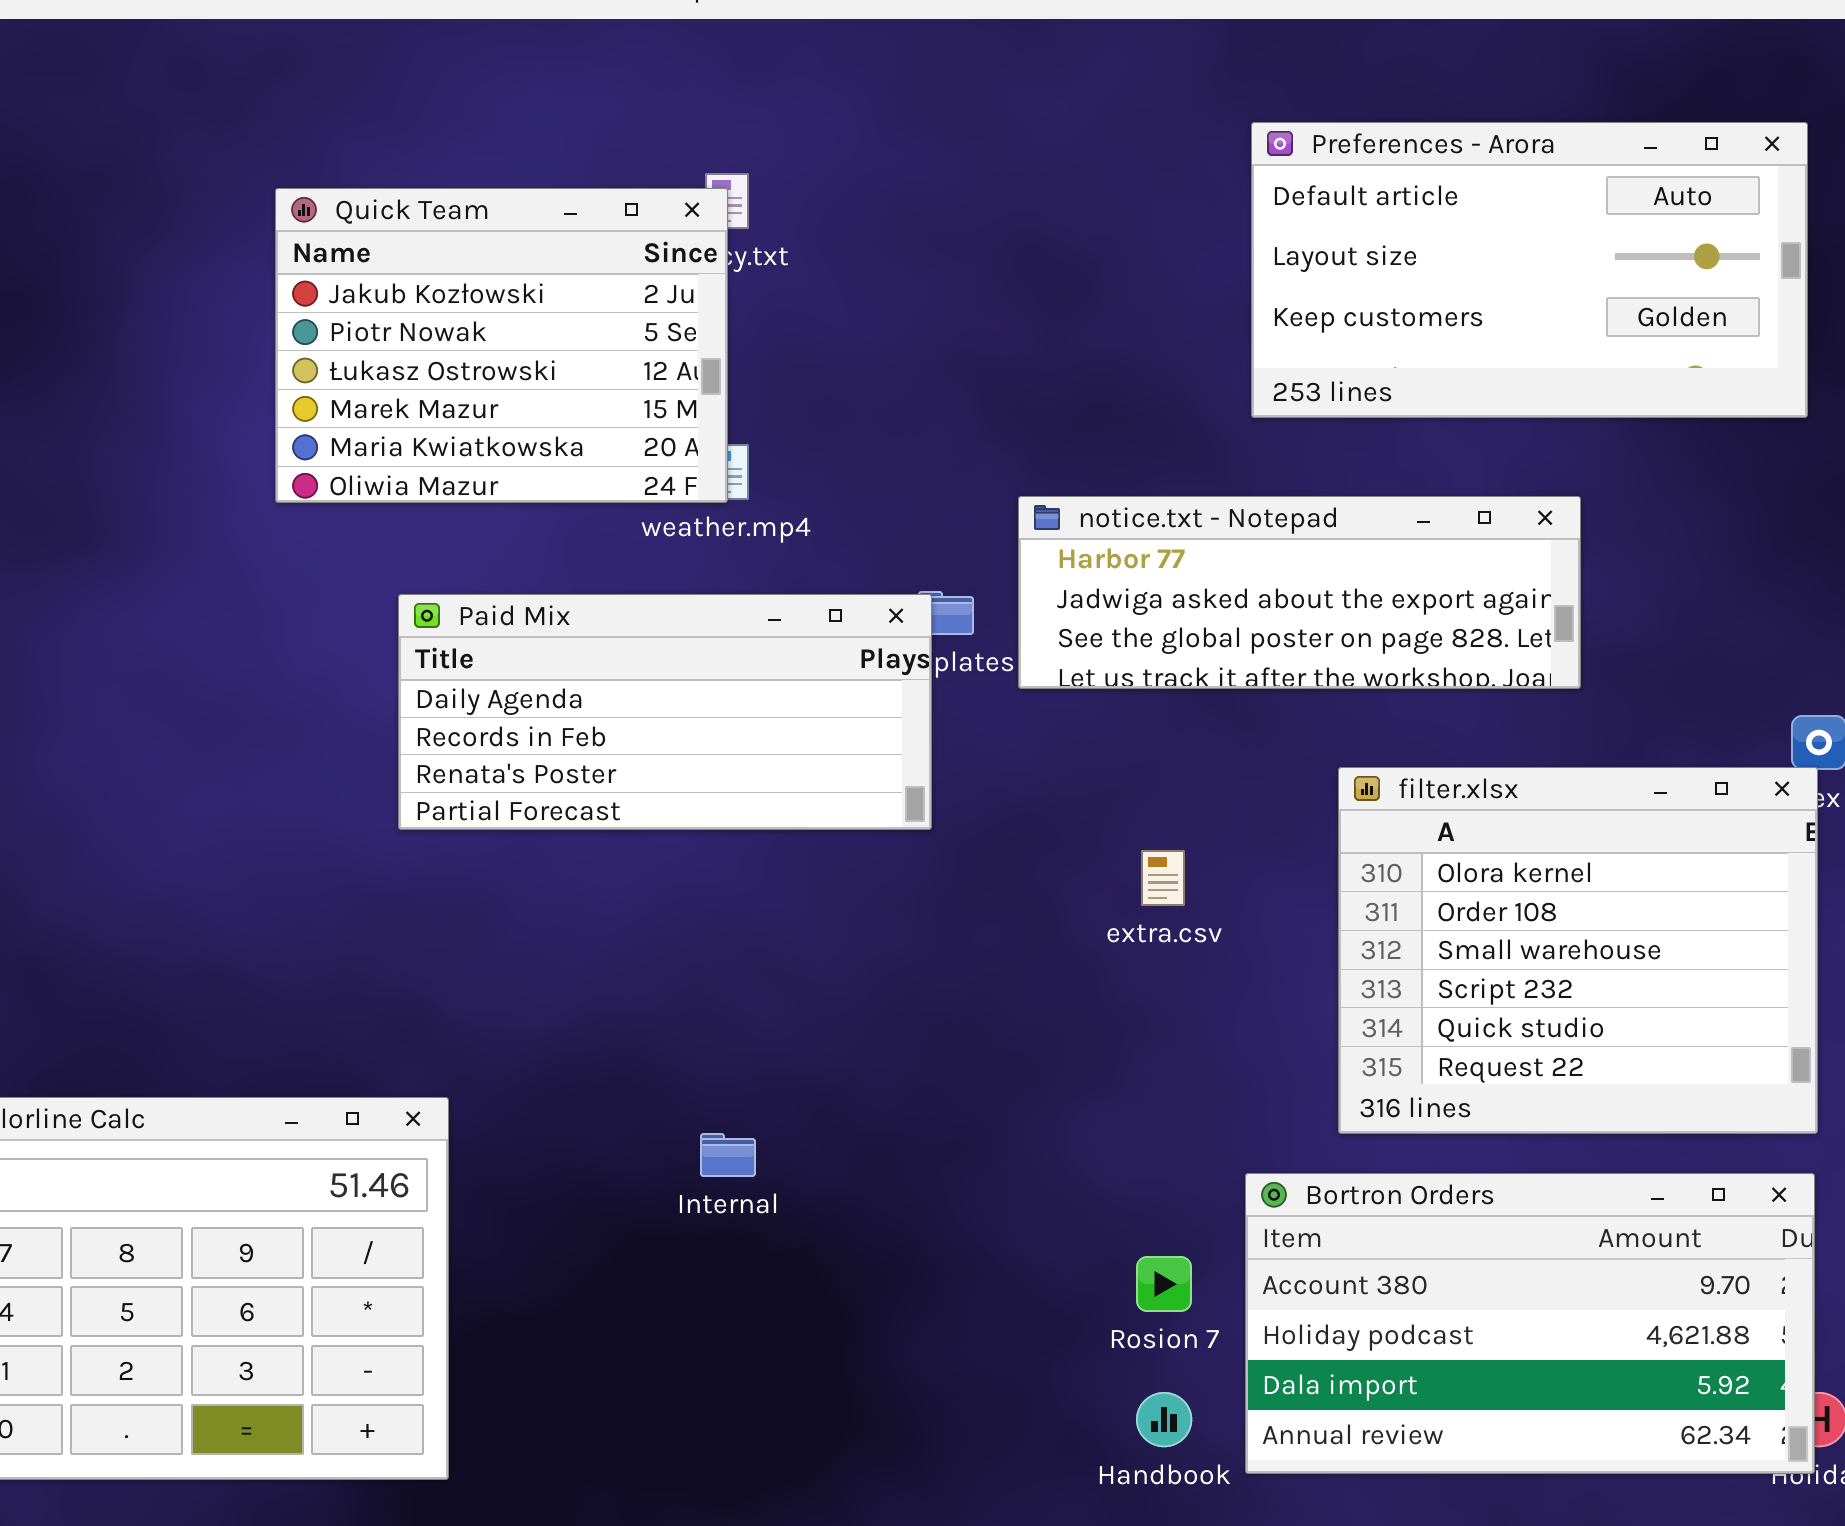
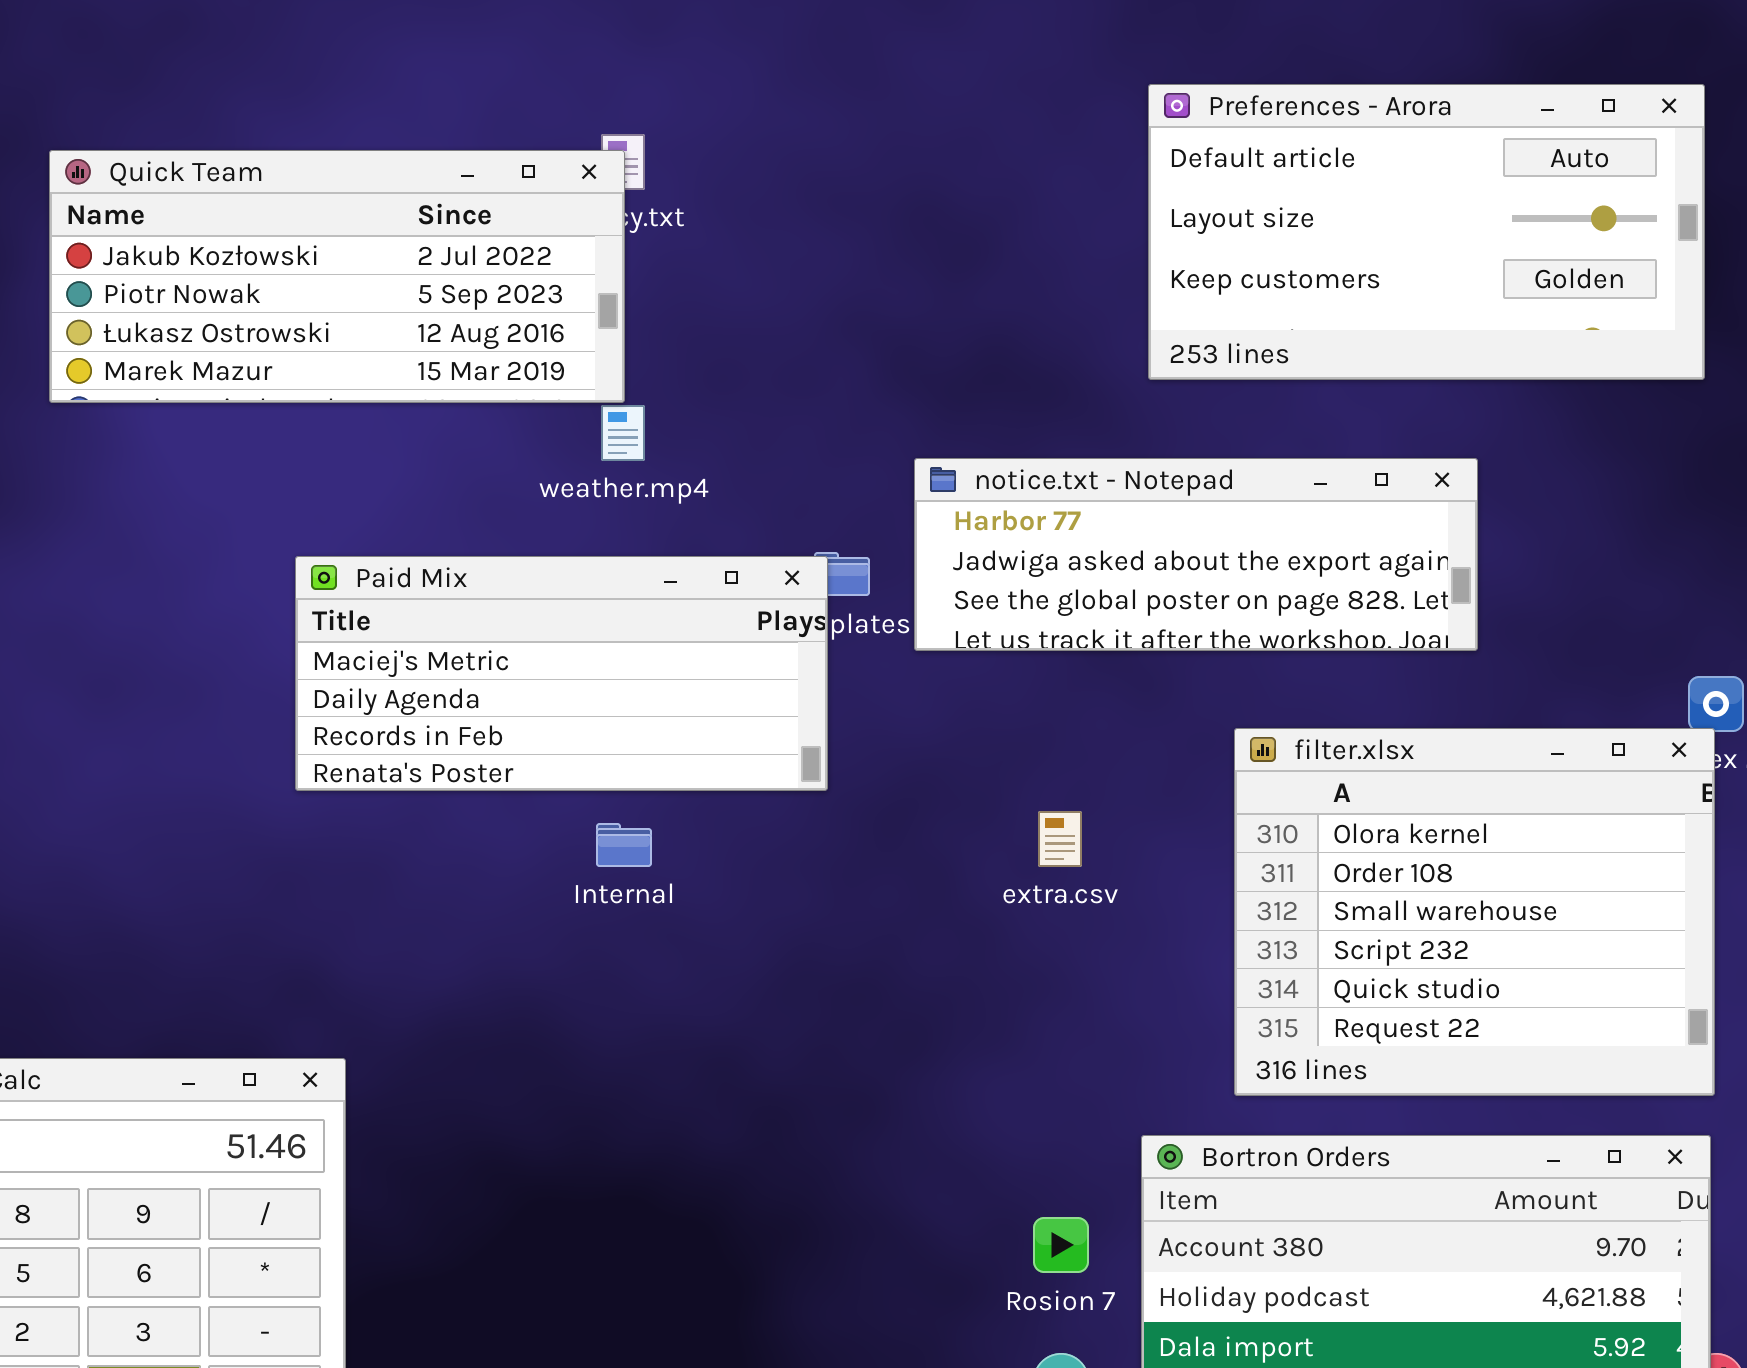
Quick Team: [275,188,728,503] -> [49,150,625,403], resized
Paid Mix: [398,594,932,830] -> [295,556,828,791], scrolled up 1 row
Internal: [700,1133,756,1177] -> [596,823,652,867], moved

